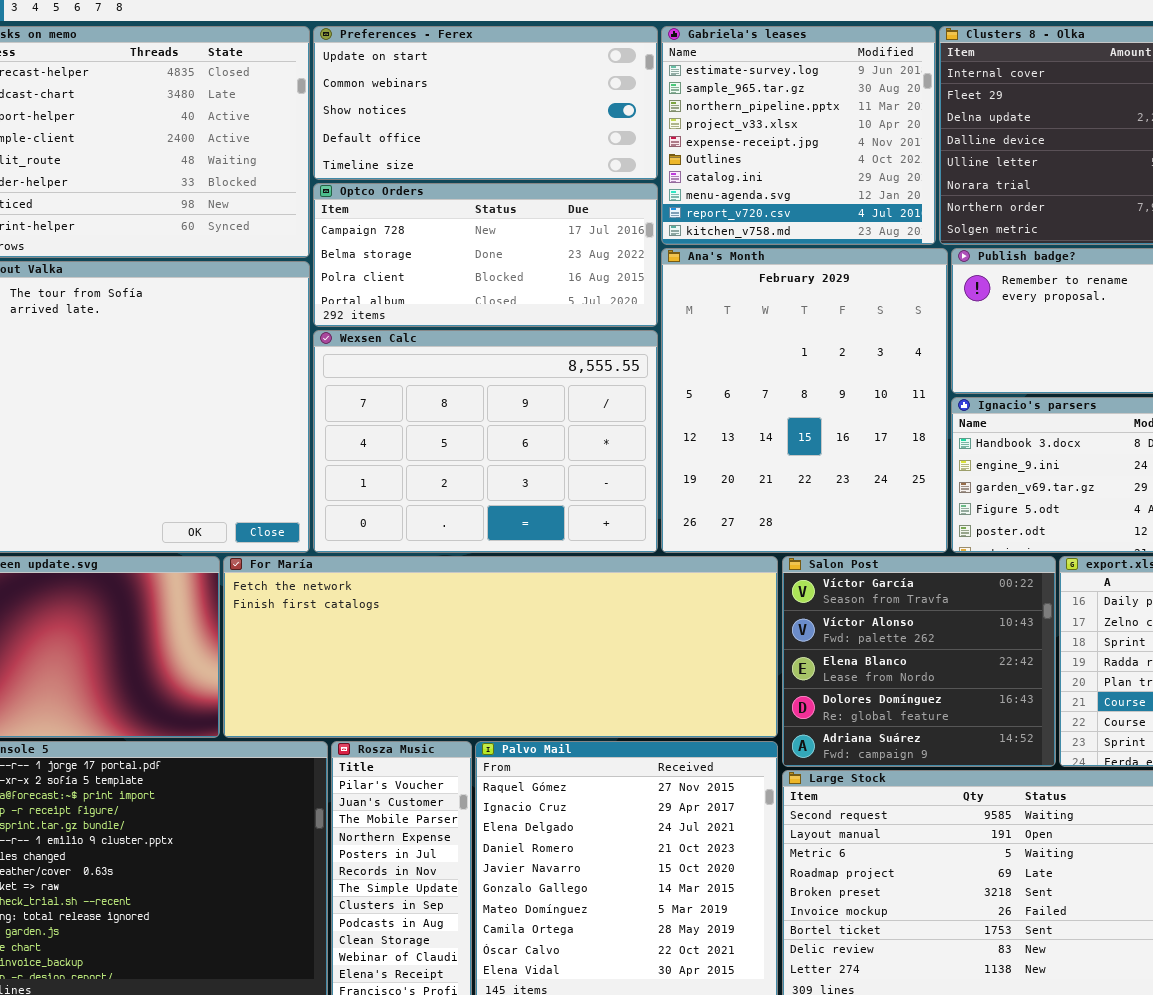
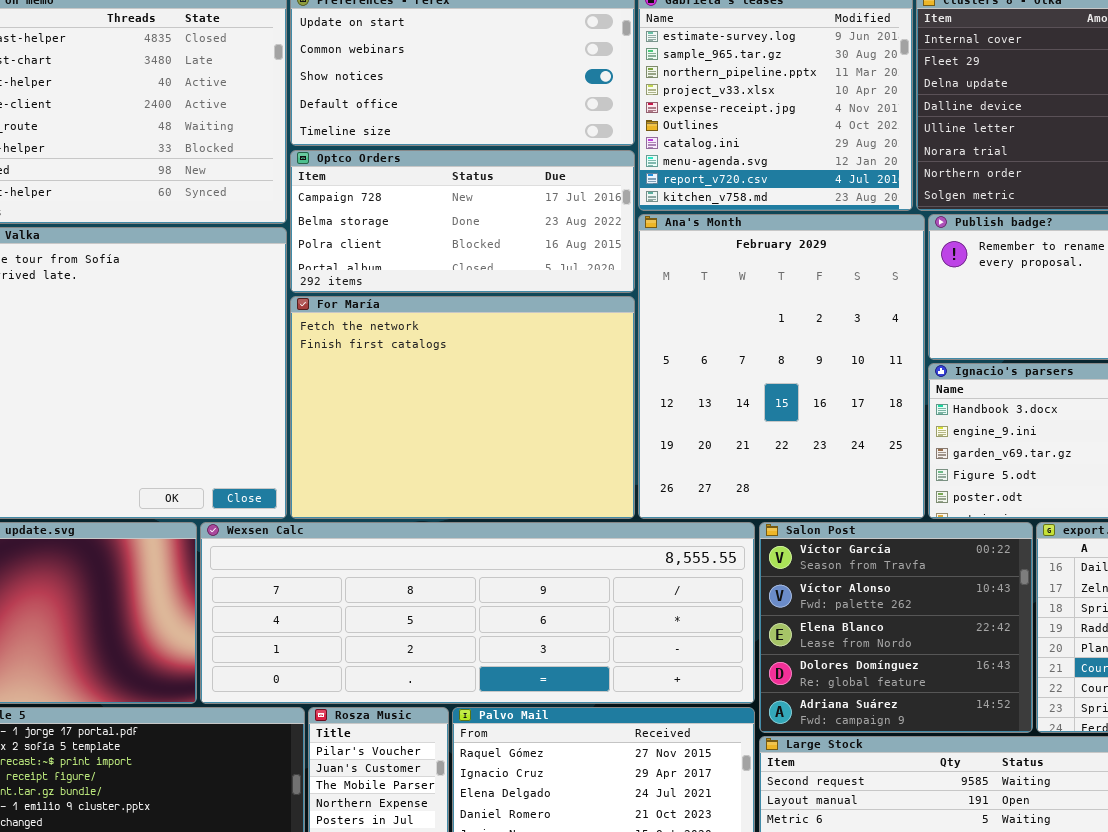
Wexsen Calc: [313,330,658,553] -> [200,522,755,704], moved, resized
For María: [223,556,778,738] -> [290,296,635,519], moved, resized

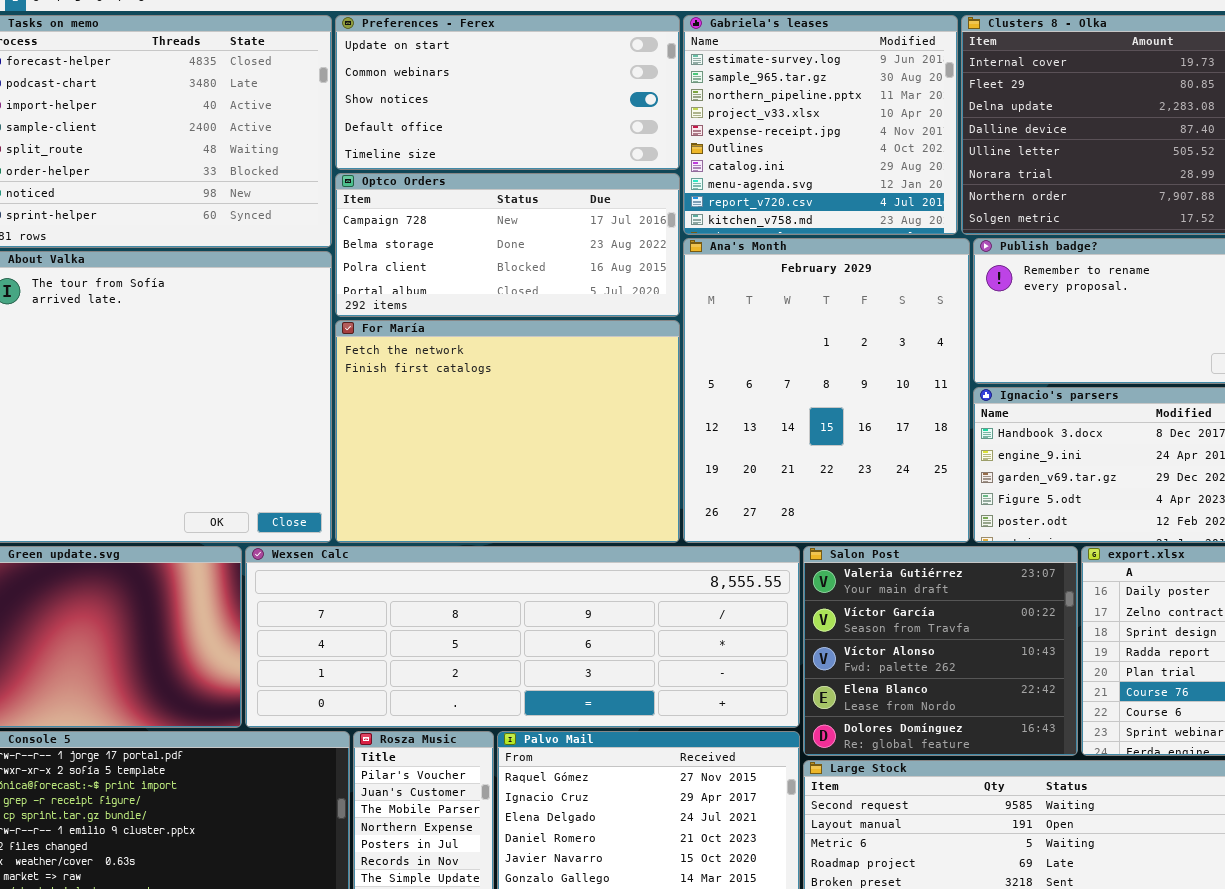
Salon Post: [759,522,1033,733] -> [803,546,1078,756], scrolled up 1 row

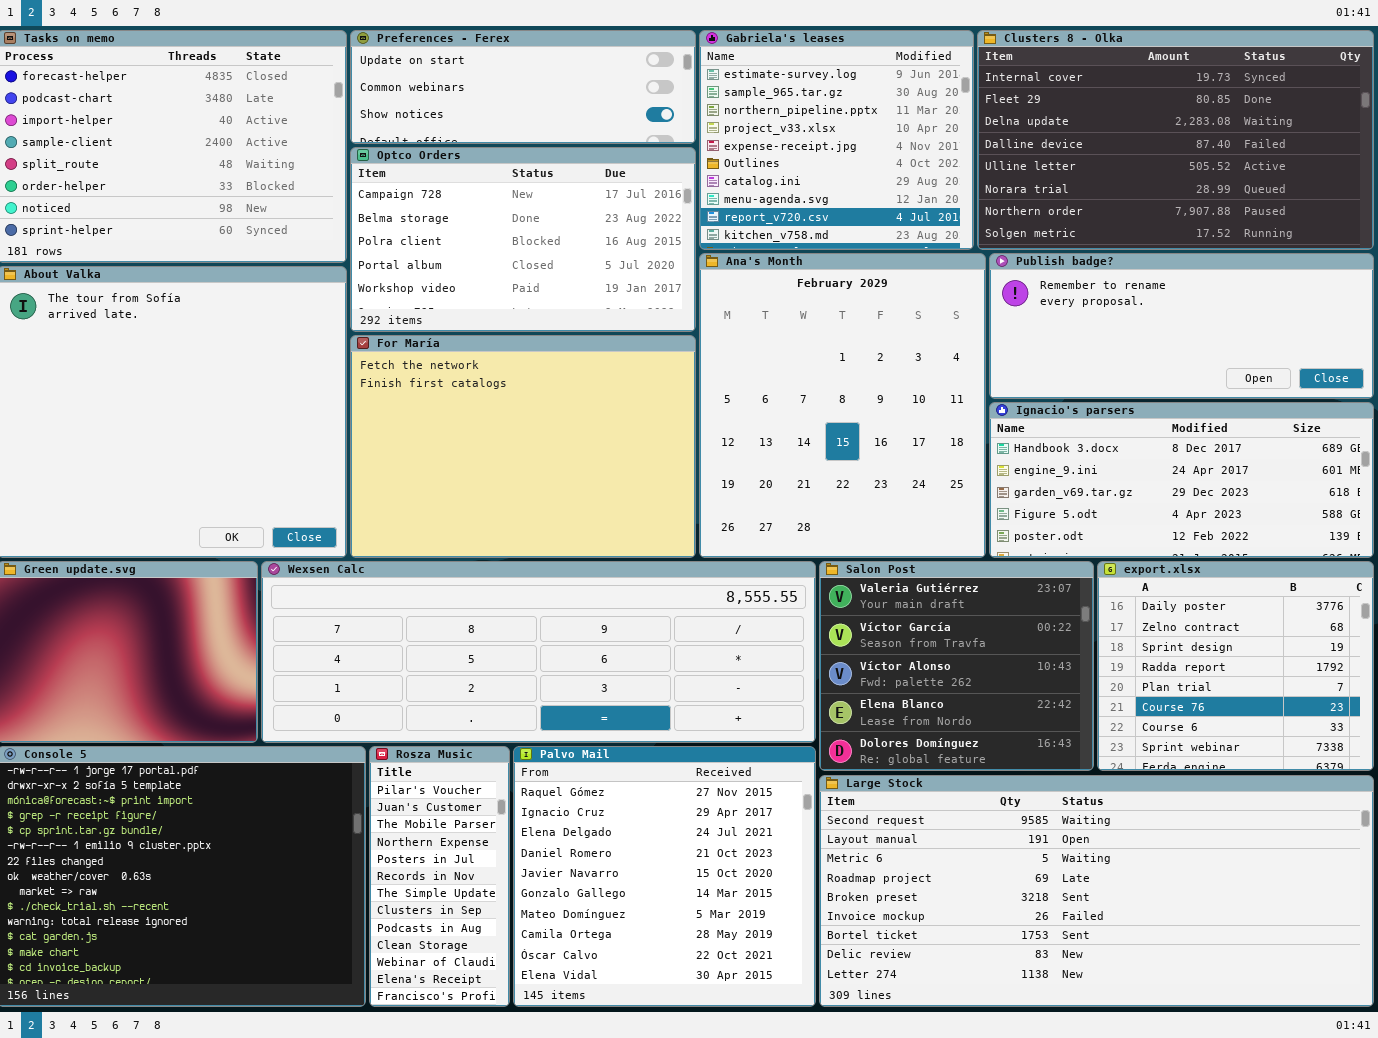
Preferences - Ferex: [335,15,680,170] -> [350,30,696,144], resized
Optco Orders: [335,173,680,317] -> [350,147,696,332], resized

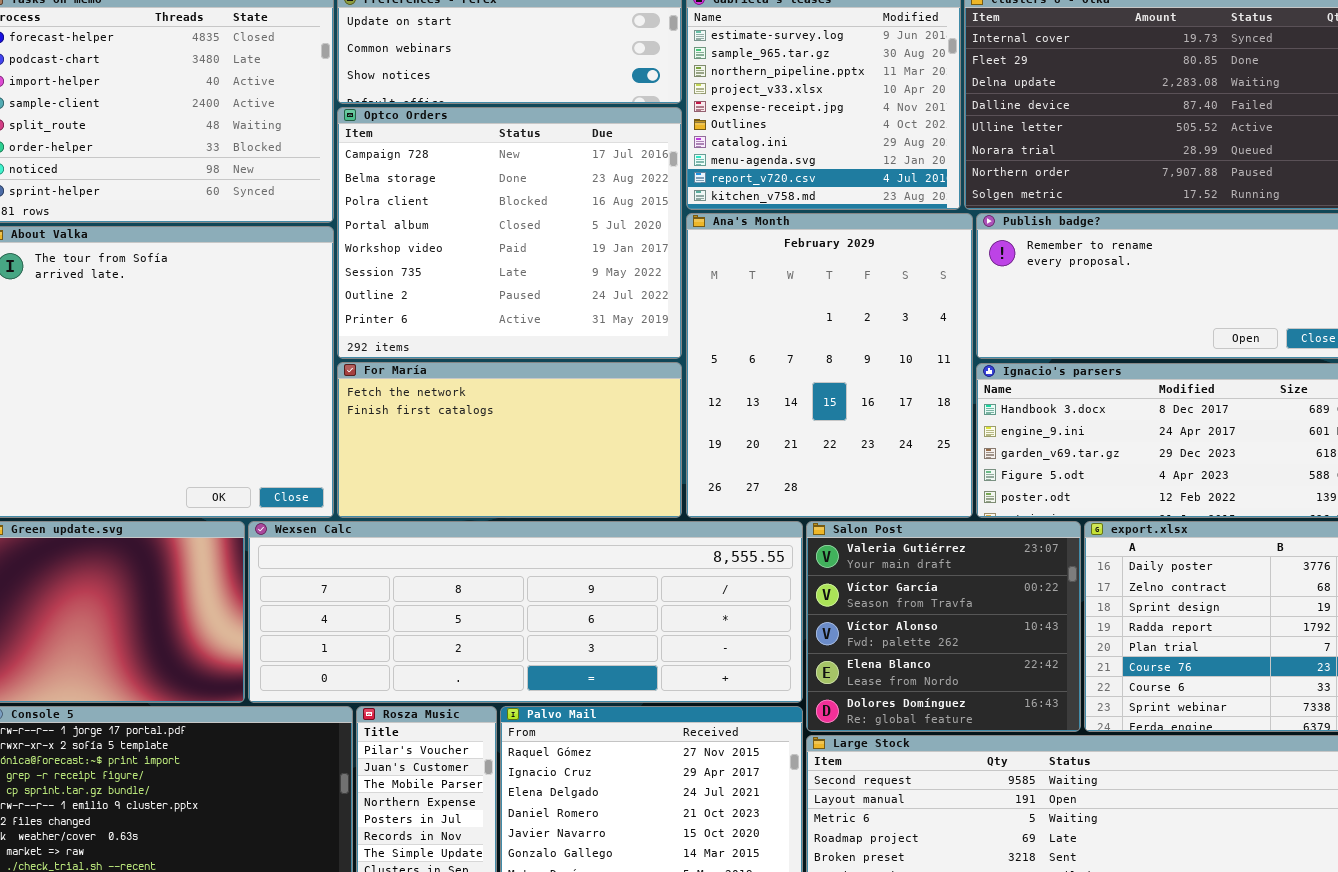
Optco Orders: [350,147,696,332] -> [337,107,682,359], resized
For María: [350,335,696,558] -> [337,362,682,518], resized

